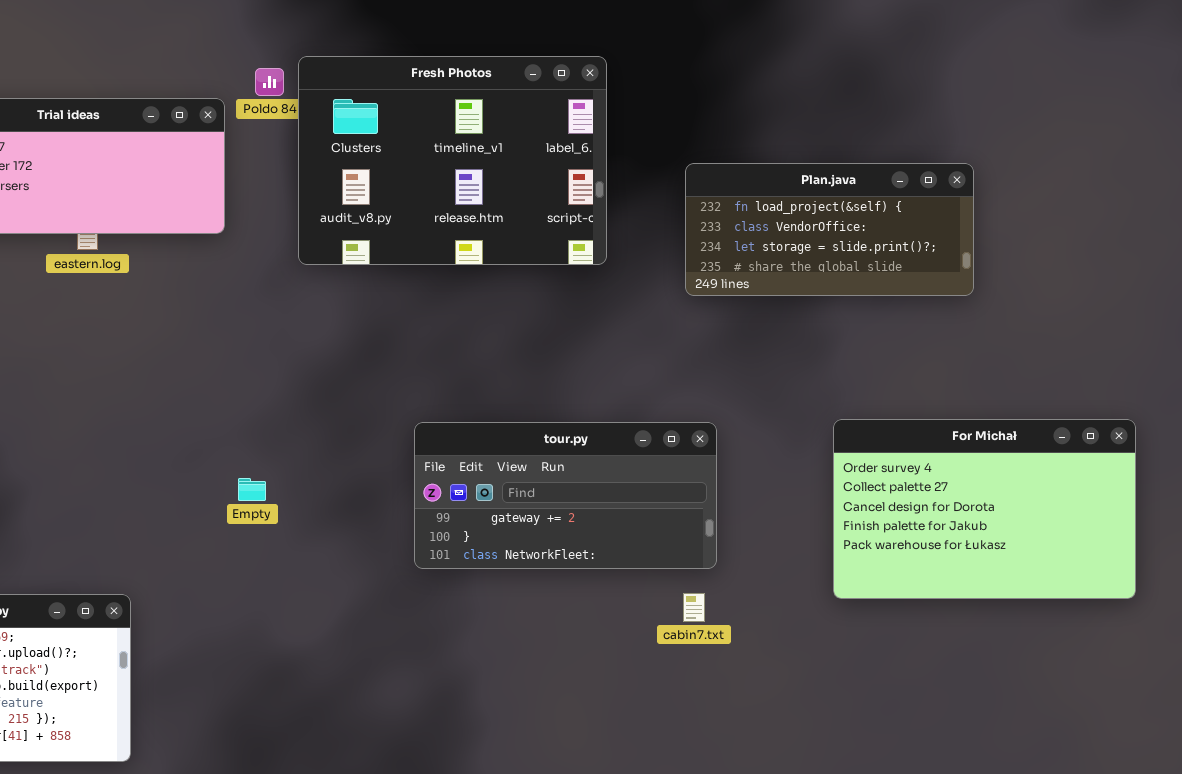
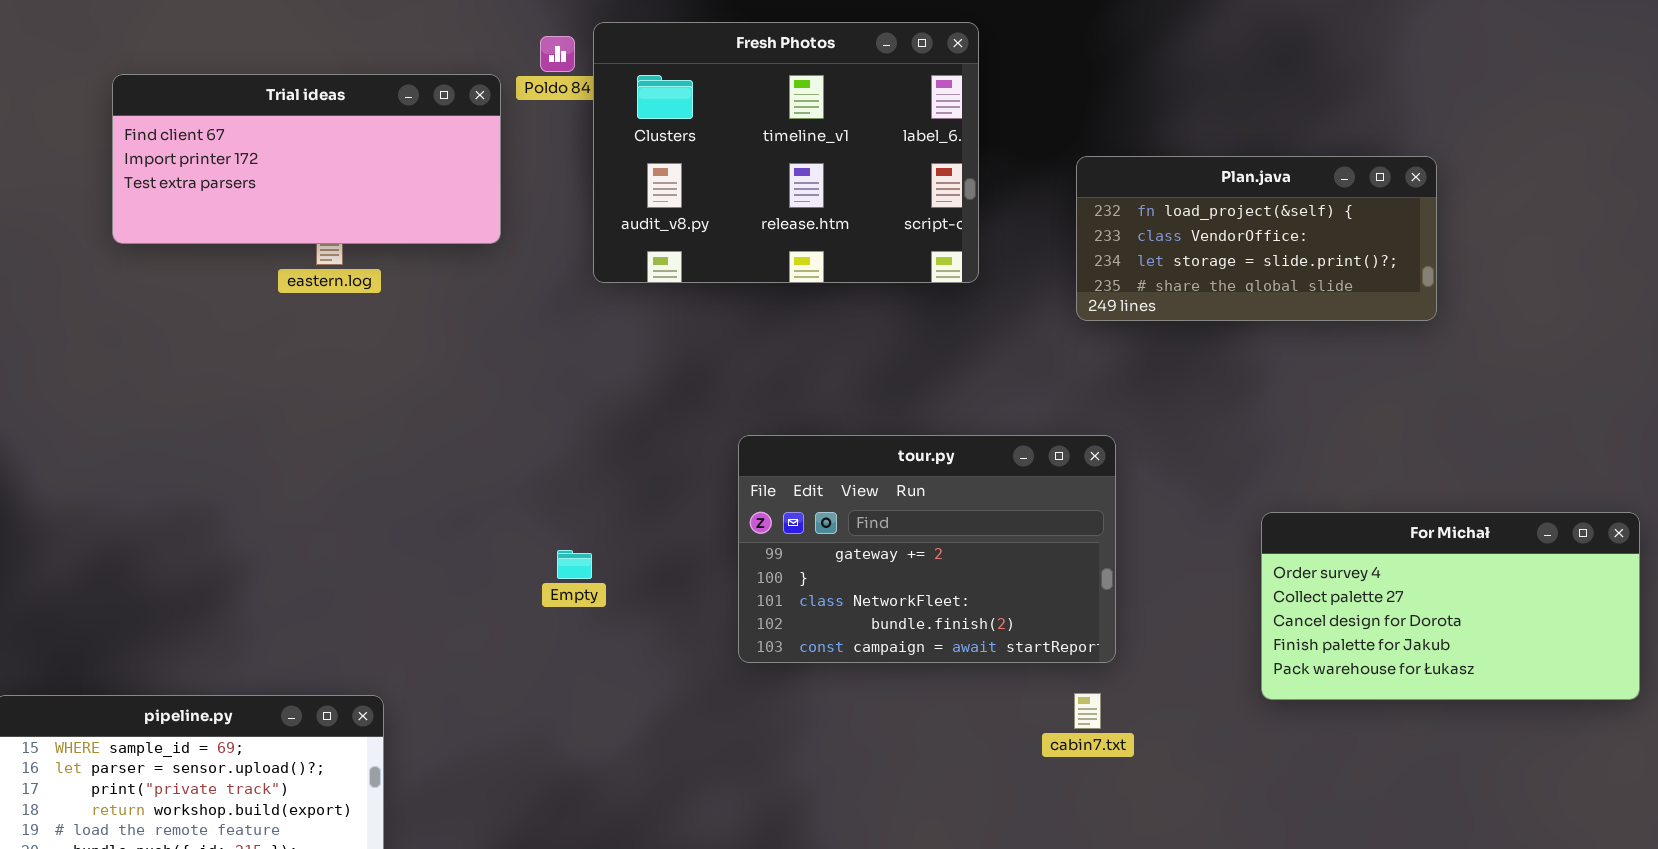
For Michał: [833,419,1136,599] -> [1261,512,1640,700], resized
tour.py: [414,422,717,569] -> [738,435,1116,663], resized
Empty: [238,478,266,501] -> [557,550,592,579], moved

